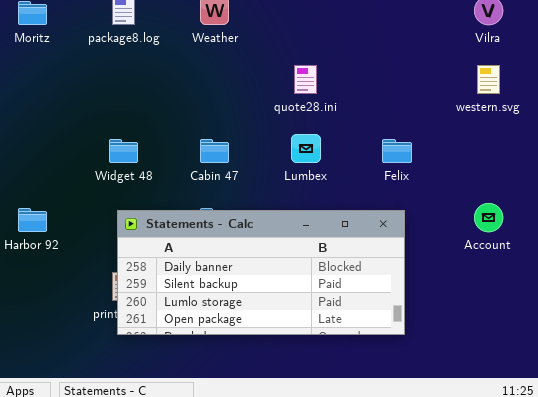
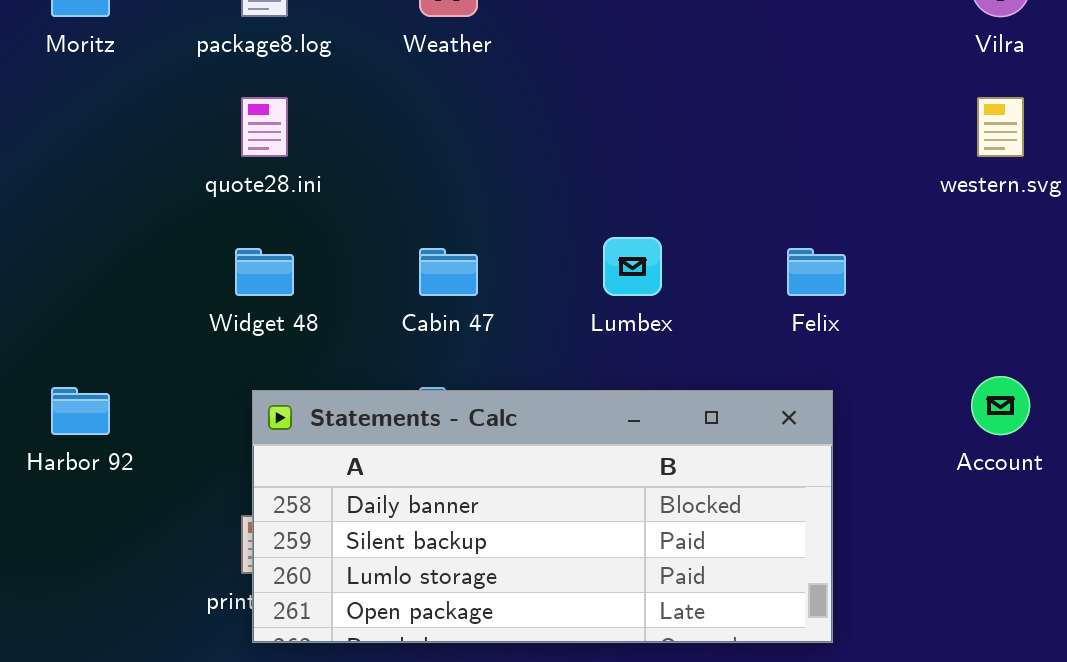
quote28.ini: [294,65,317,94] -> [241,97,288,157], moved

